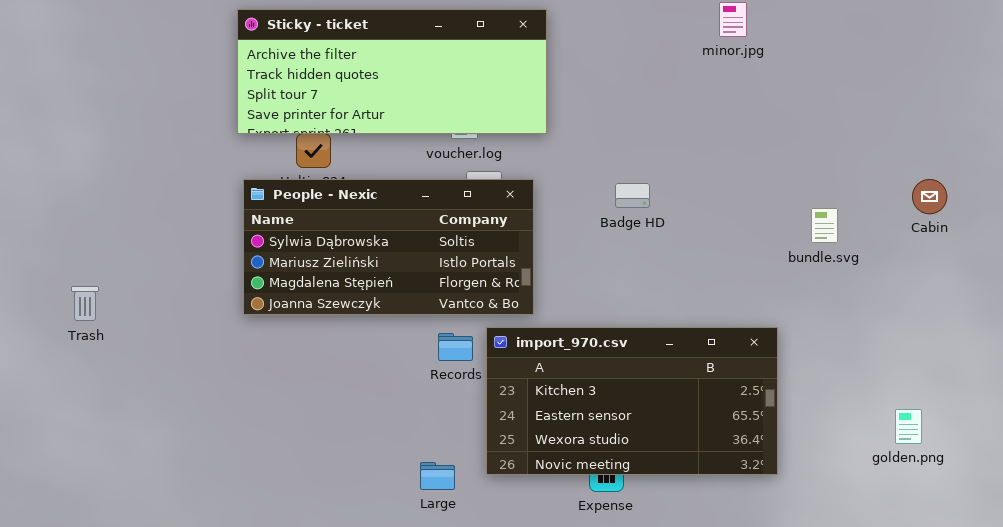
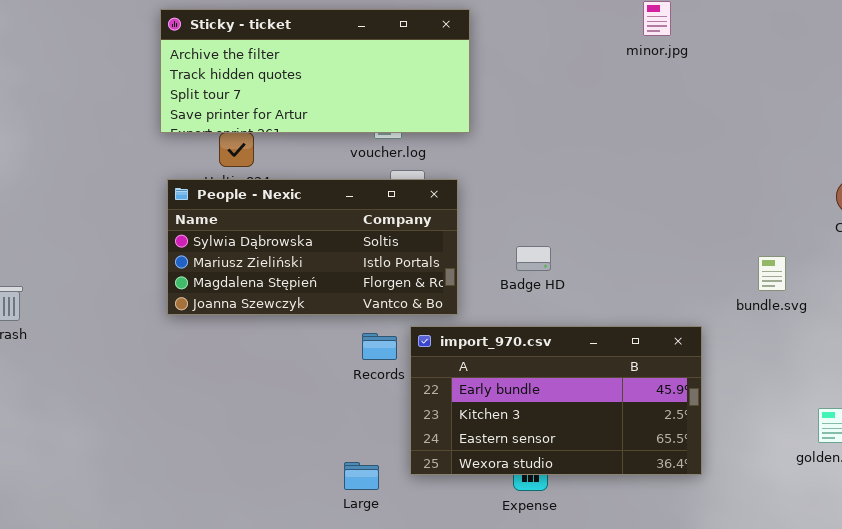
Badge HD: [615,183,650,208] -> [516,246,551,271], moved
bundle.svg: [811,208,838,243] -> [758,256,786,291], moved
import_970.csv: [486,327,778,475] -> [410,326,702,475], scrolled up 1 row

